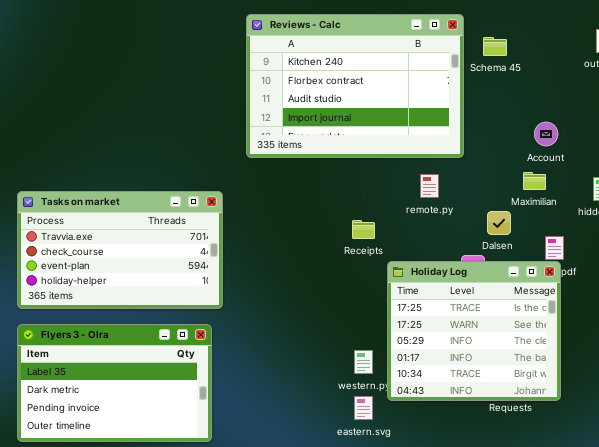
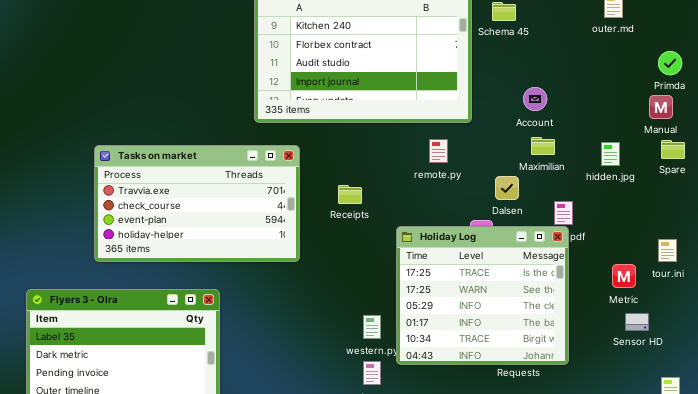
Account: [534,122,558,146] -> [523,87,547,111], moved
Tasks on market: [17,191,223,309] -> [94,145,300,262], moved
Receipts: [352,220,375,239] -> [338,185,362,204], moved

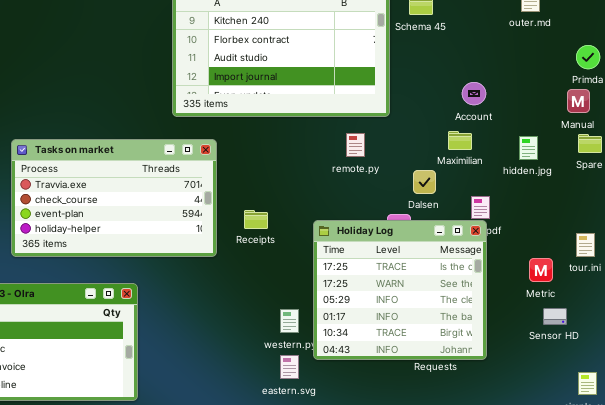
Account: [523,87,547,111] -> [462,82,486,105], moved
Receipts: [338,185,362,204] -> [244,210,268,229], moved

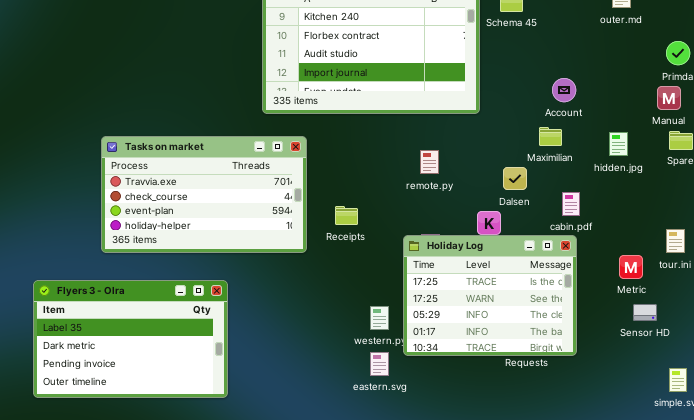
remote.py: [346,133,365,157] -> [420,150,439,174], moved
Holiday Log: [313,220,487,360] -> [403,235,577,356], resized

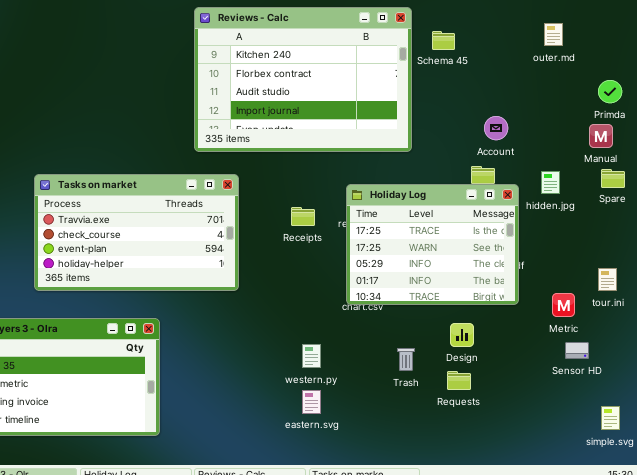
Receipts: [335,206,358,225] -> [291,207,315,226], moved
Holiday Log: [403,235,577,356] -> [346,184,519,305], moved

